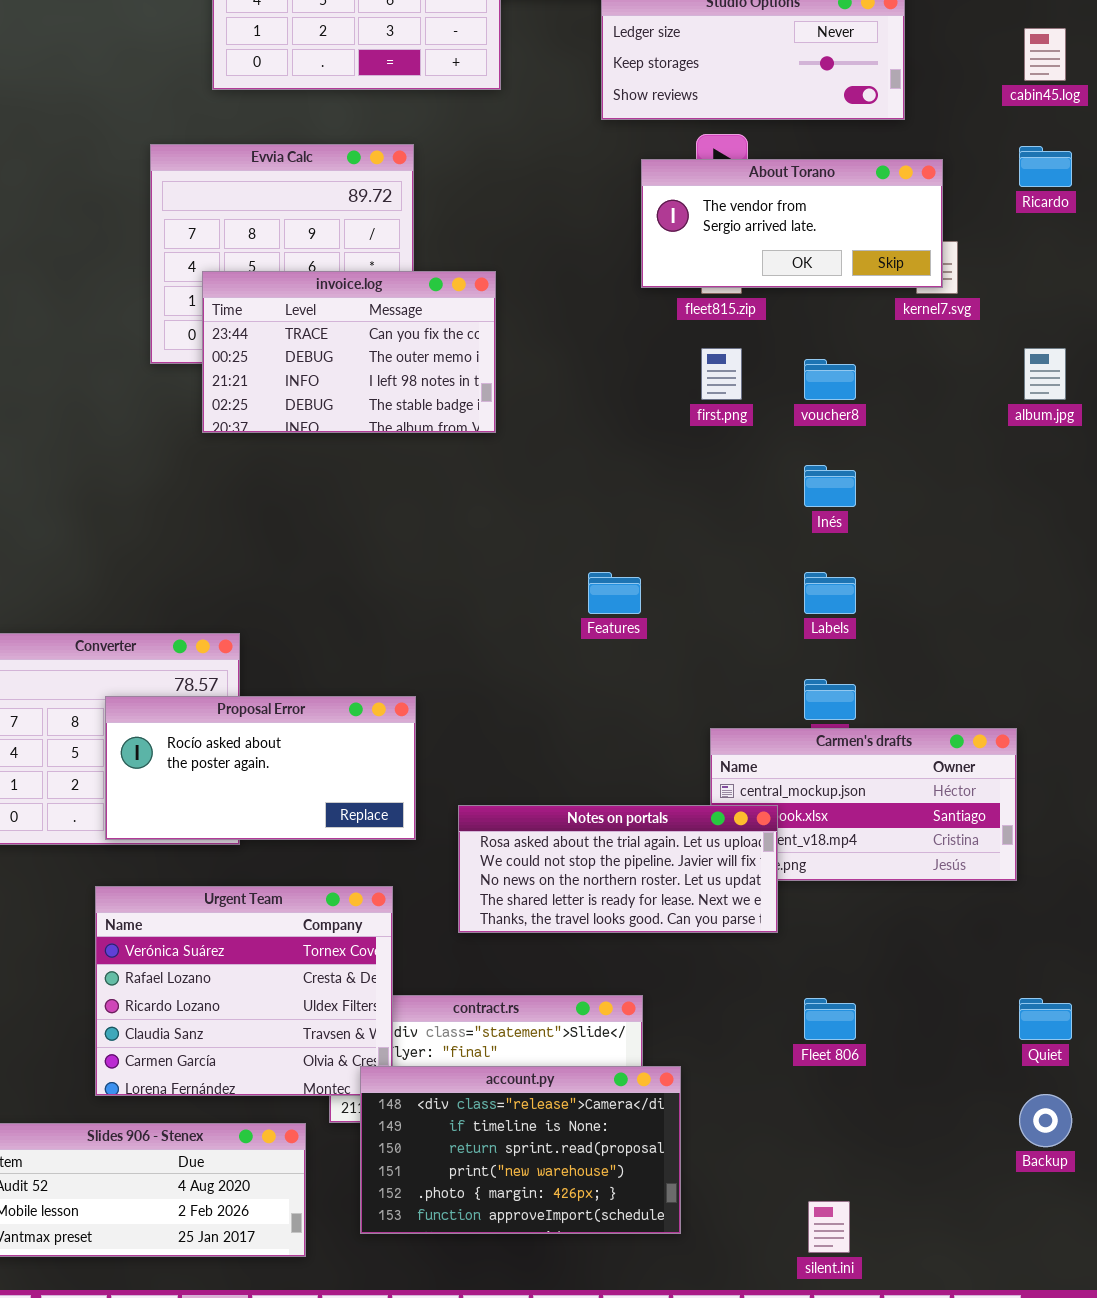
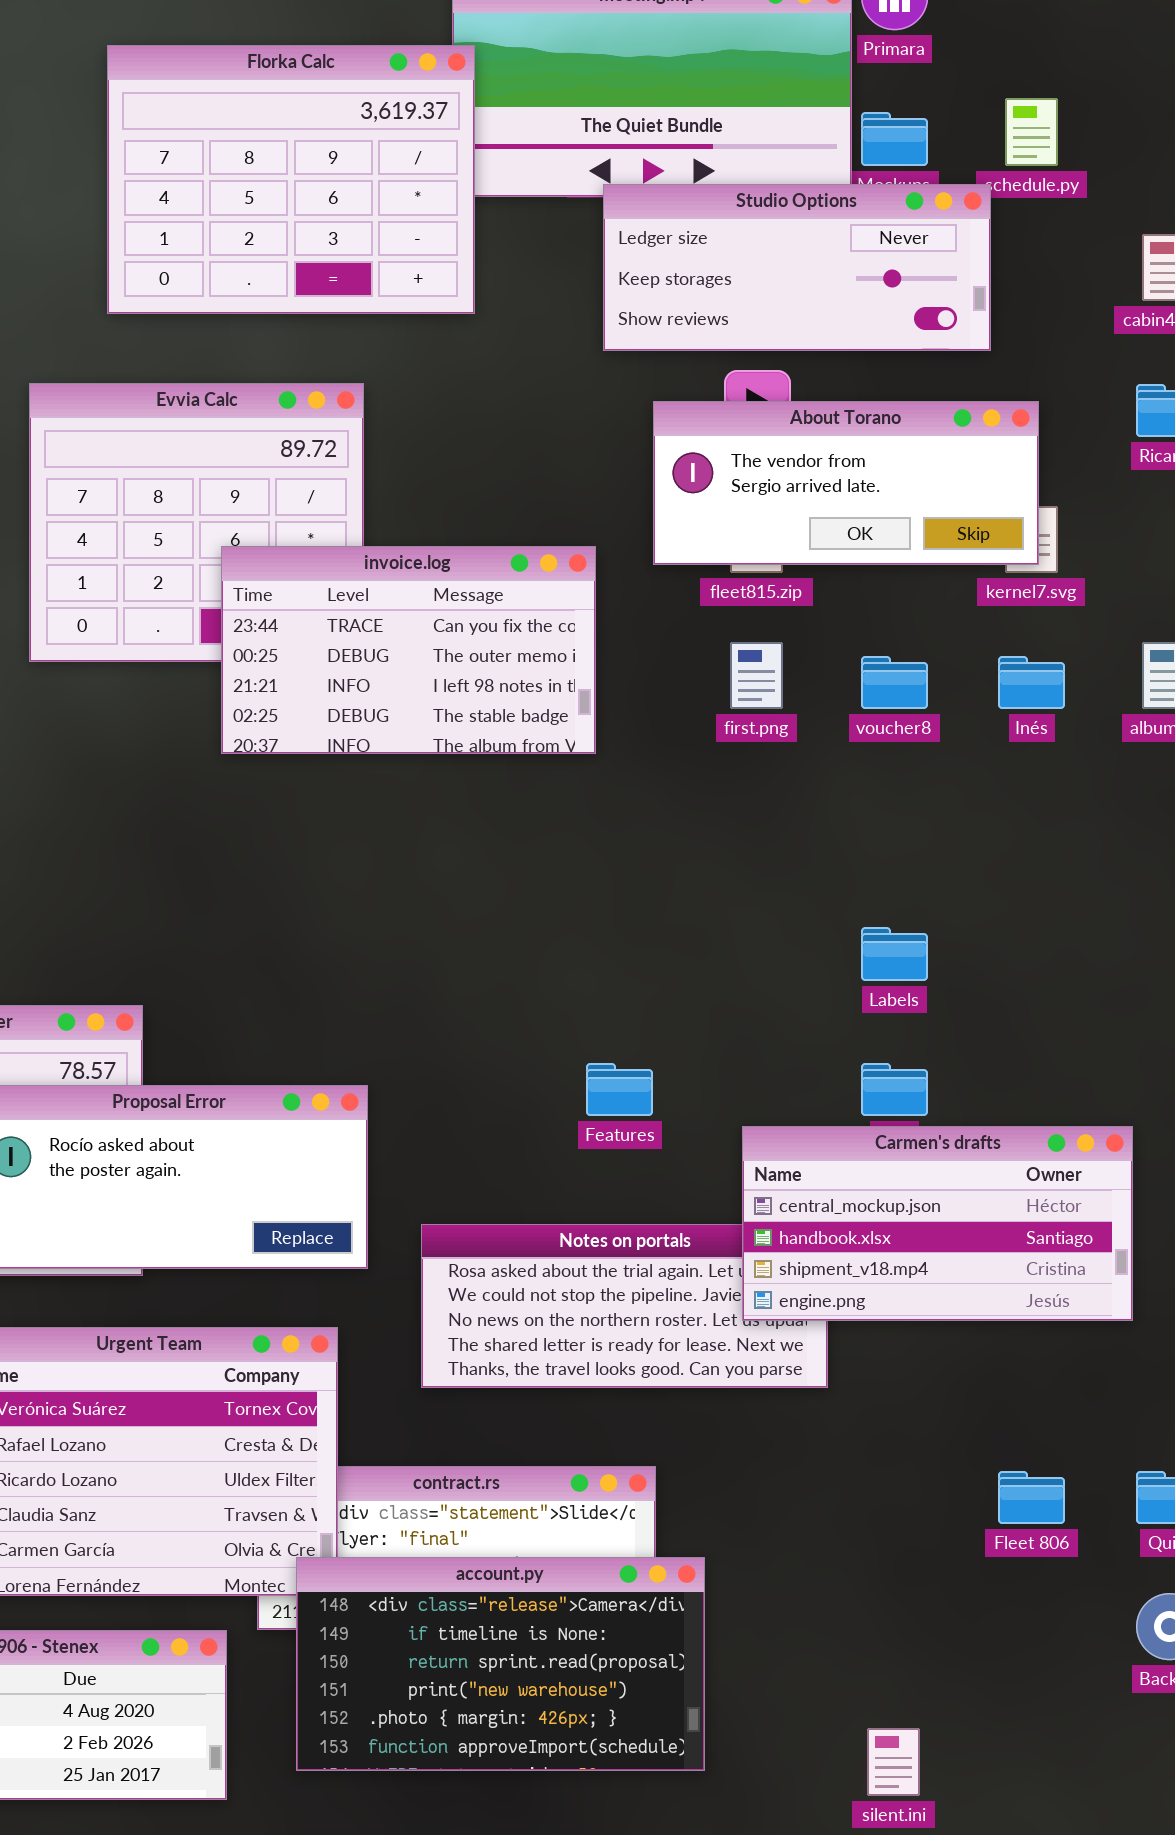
invoice.log: [202,271,496,433] -> [221,546,596,754], moved
Inés: [804,465,856,507] -> [998,656,1065,709], moved
Features: [588,572,641,614] -> [586,1063,653,1116], moved
Carmen's drafts: [710,728,1017,881] -> [742,1126,1133,1321], raised
Fleet 806: [804,998,856,1040] -> [998,1471,1065,1524], moved

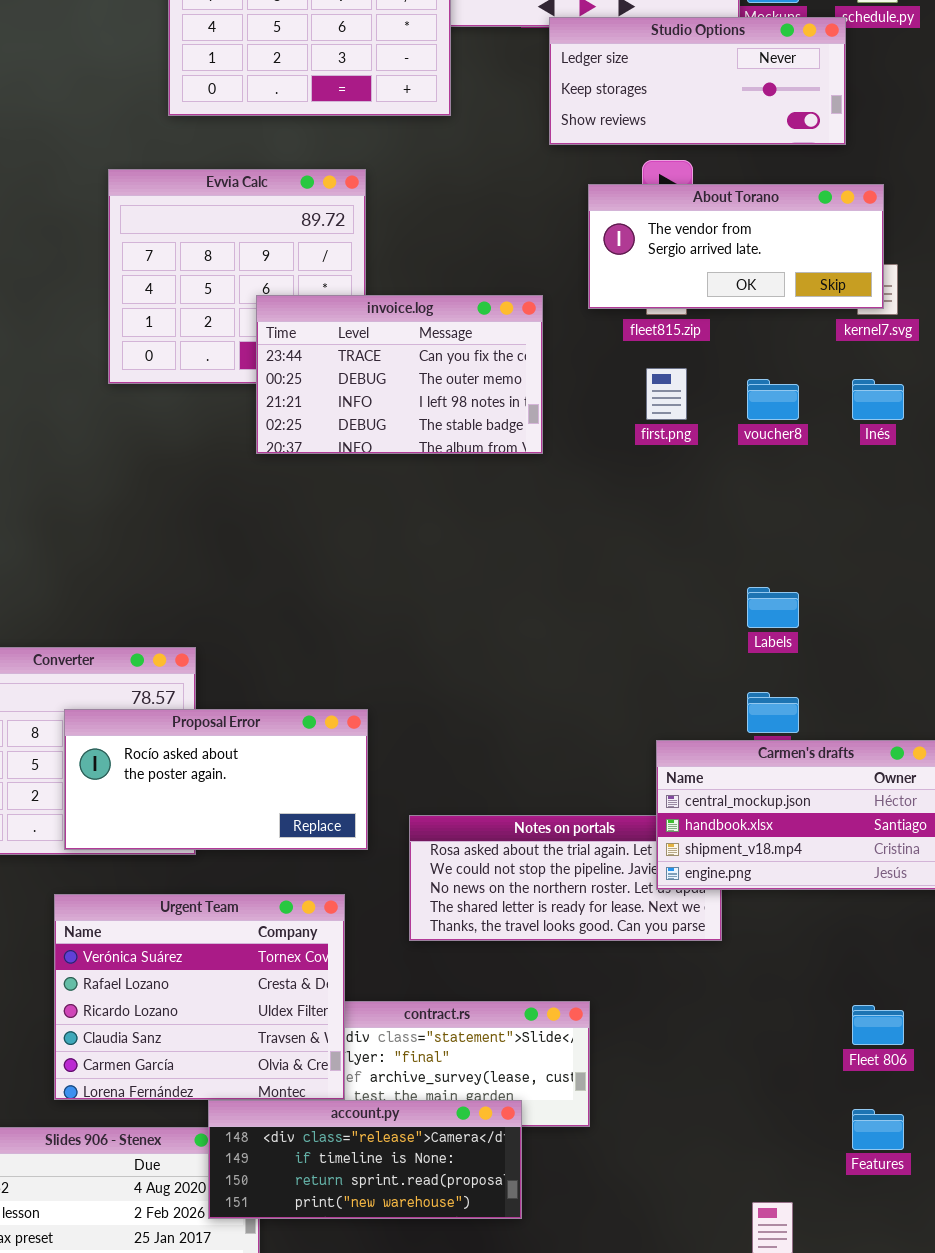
Features: [586,1063,653,1116] -> [852,1109,904,1150], moved
account.py: [296,1557,705,1771] -> [208,1100,522,1219], moved, resized

